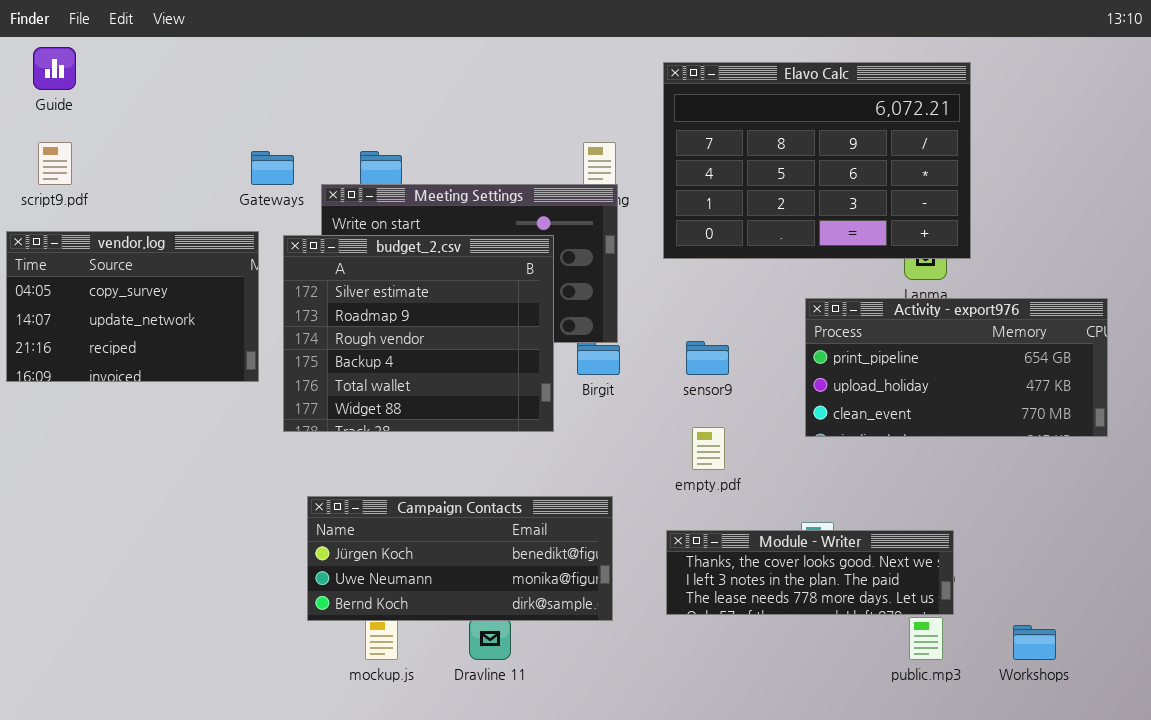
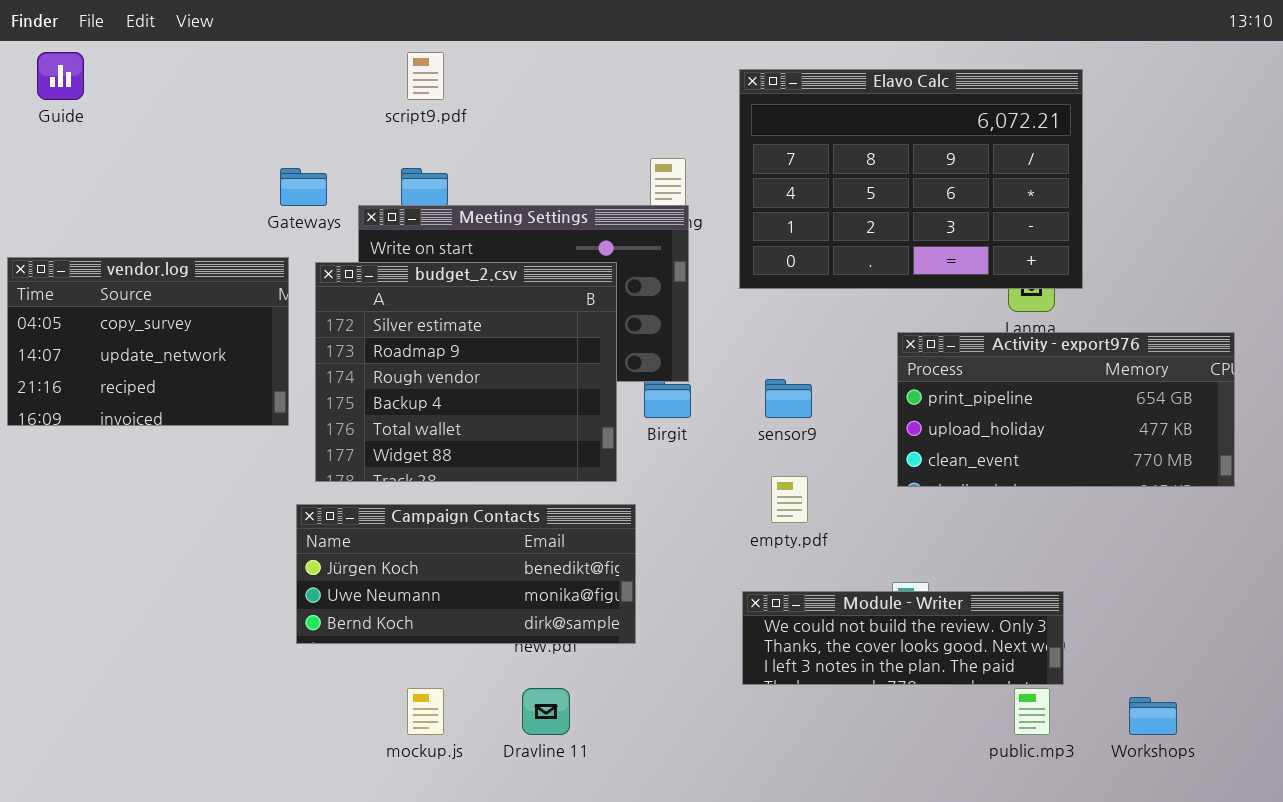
script9.pdf: [38,142,72,185] -> [407,52,444,100], moved
Campaign Contacts: [307,496,613,621] -> [296,504,636,644], moved
Module - Writer: [666,530,954,615] -> [742,591,1064,685], scrolled up 1 row

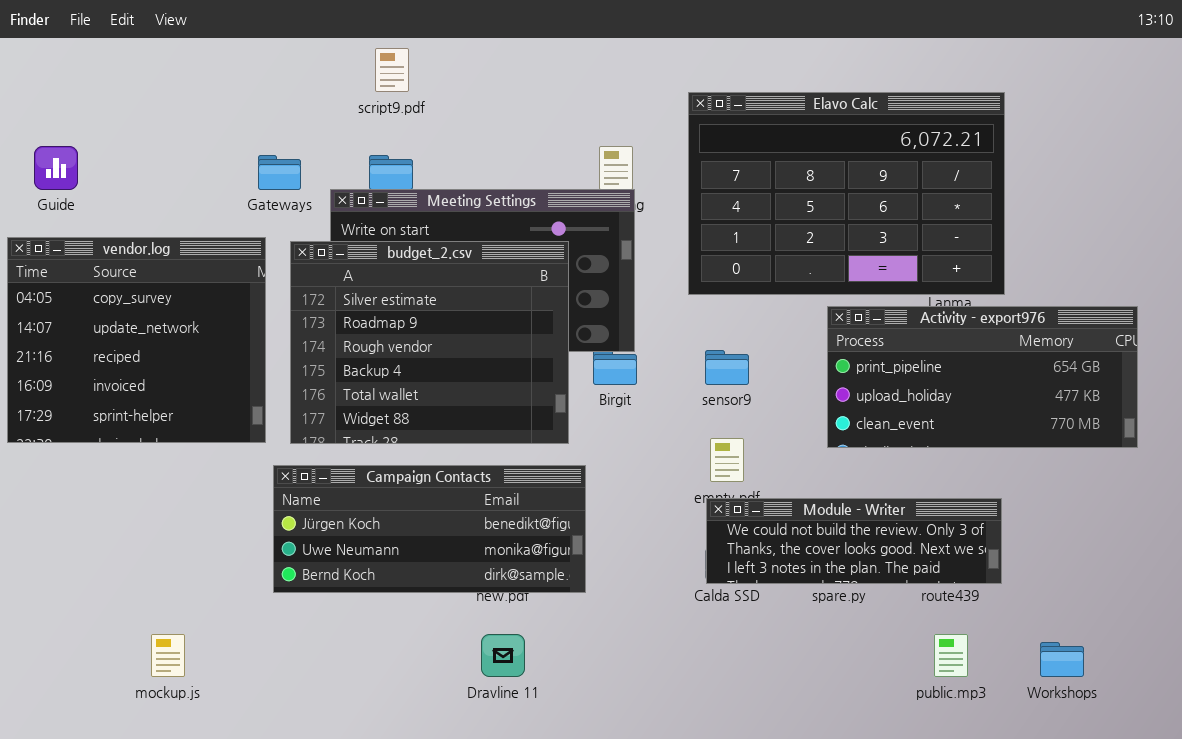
Guide: [37,52,84,100] -> [34,146,78,190], moved
Elavo Calc: [739,69,1083,289] -> [688,92,1005,295], moved
vendor.log: [7,257,289,426] -> [7,237,266,443], resized
Module - Writer: [742,591,1064,685] -> [706,498,1002,584], moved
mockup.js: [407,688,444,735] -> [151,634,185,677], moved

